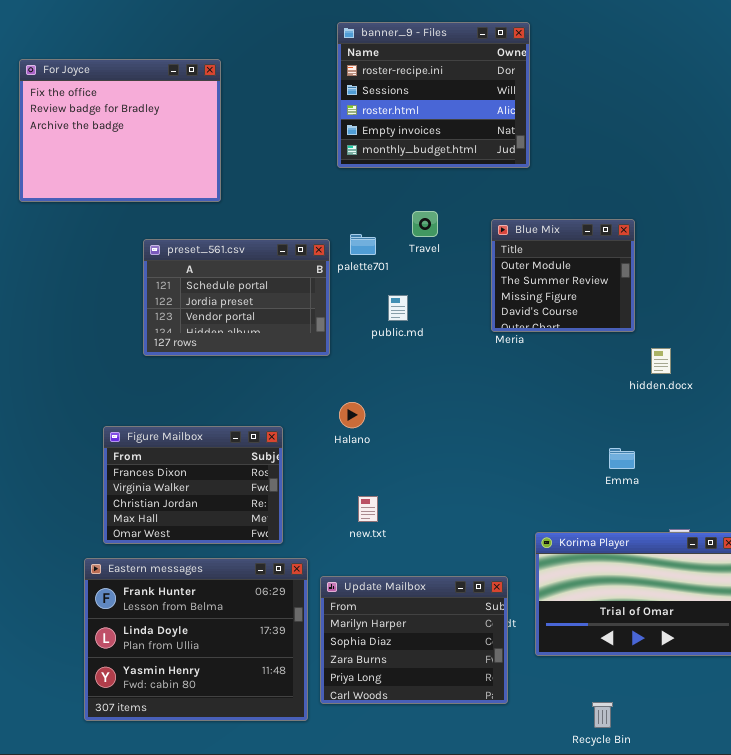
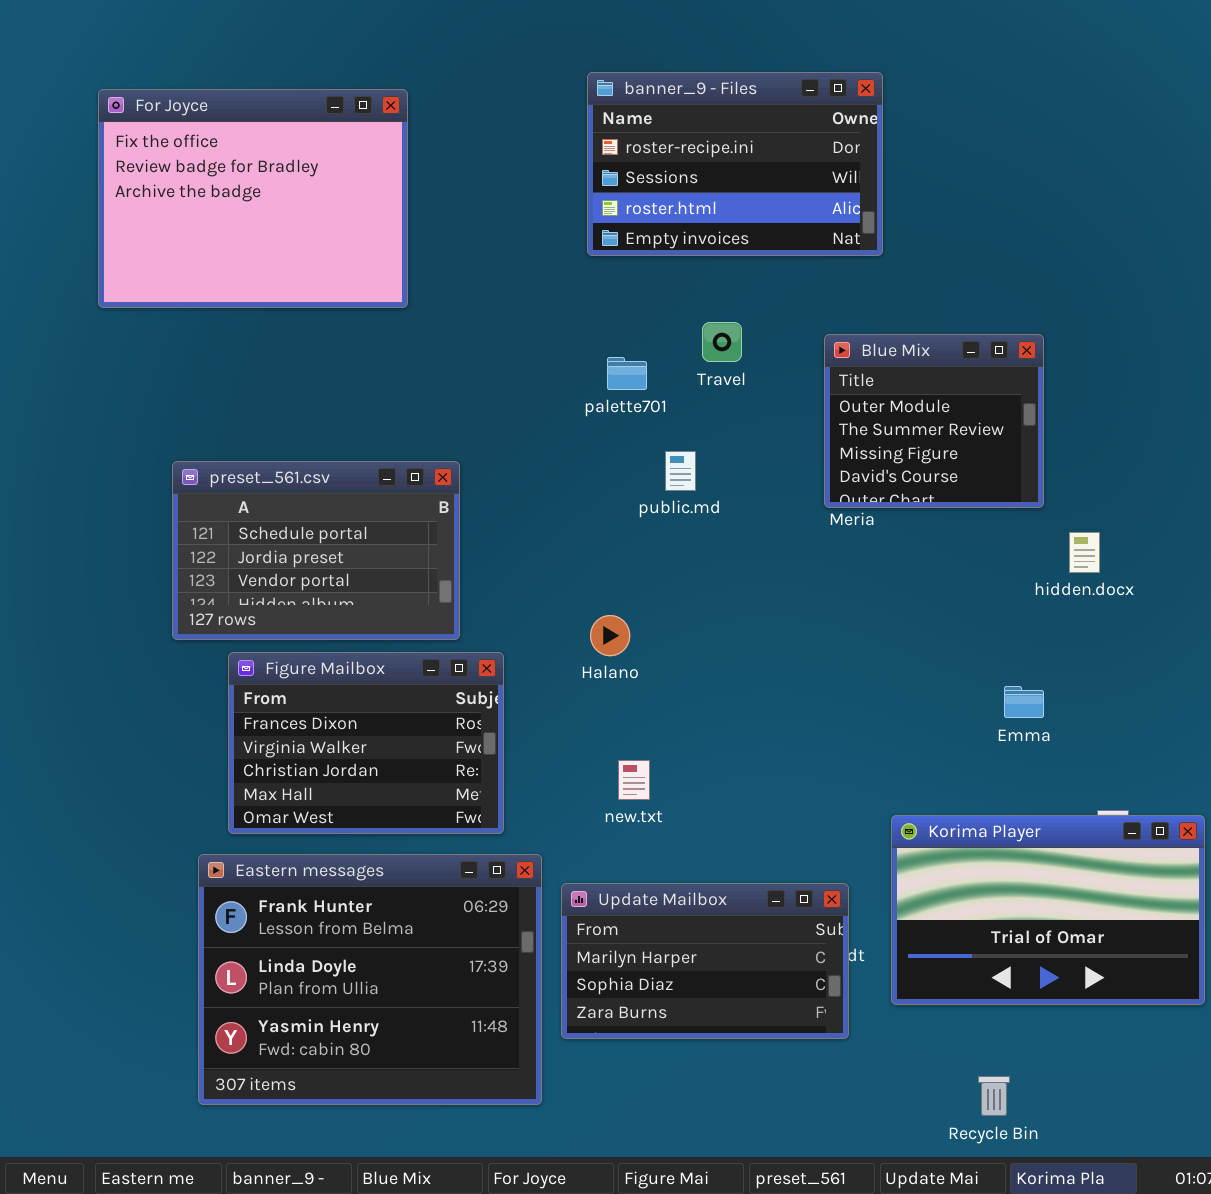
banner_9 - Files: [337,22,530,168] -> [587,72,883,256], resized
preset_561.csv: [143,239,330,356] -> [172,461,460,640], moved
Update Mailbox: [320,576,508,704] -> [561,883,849,1039], resized

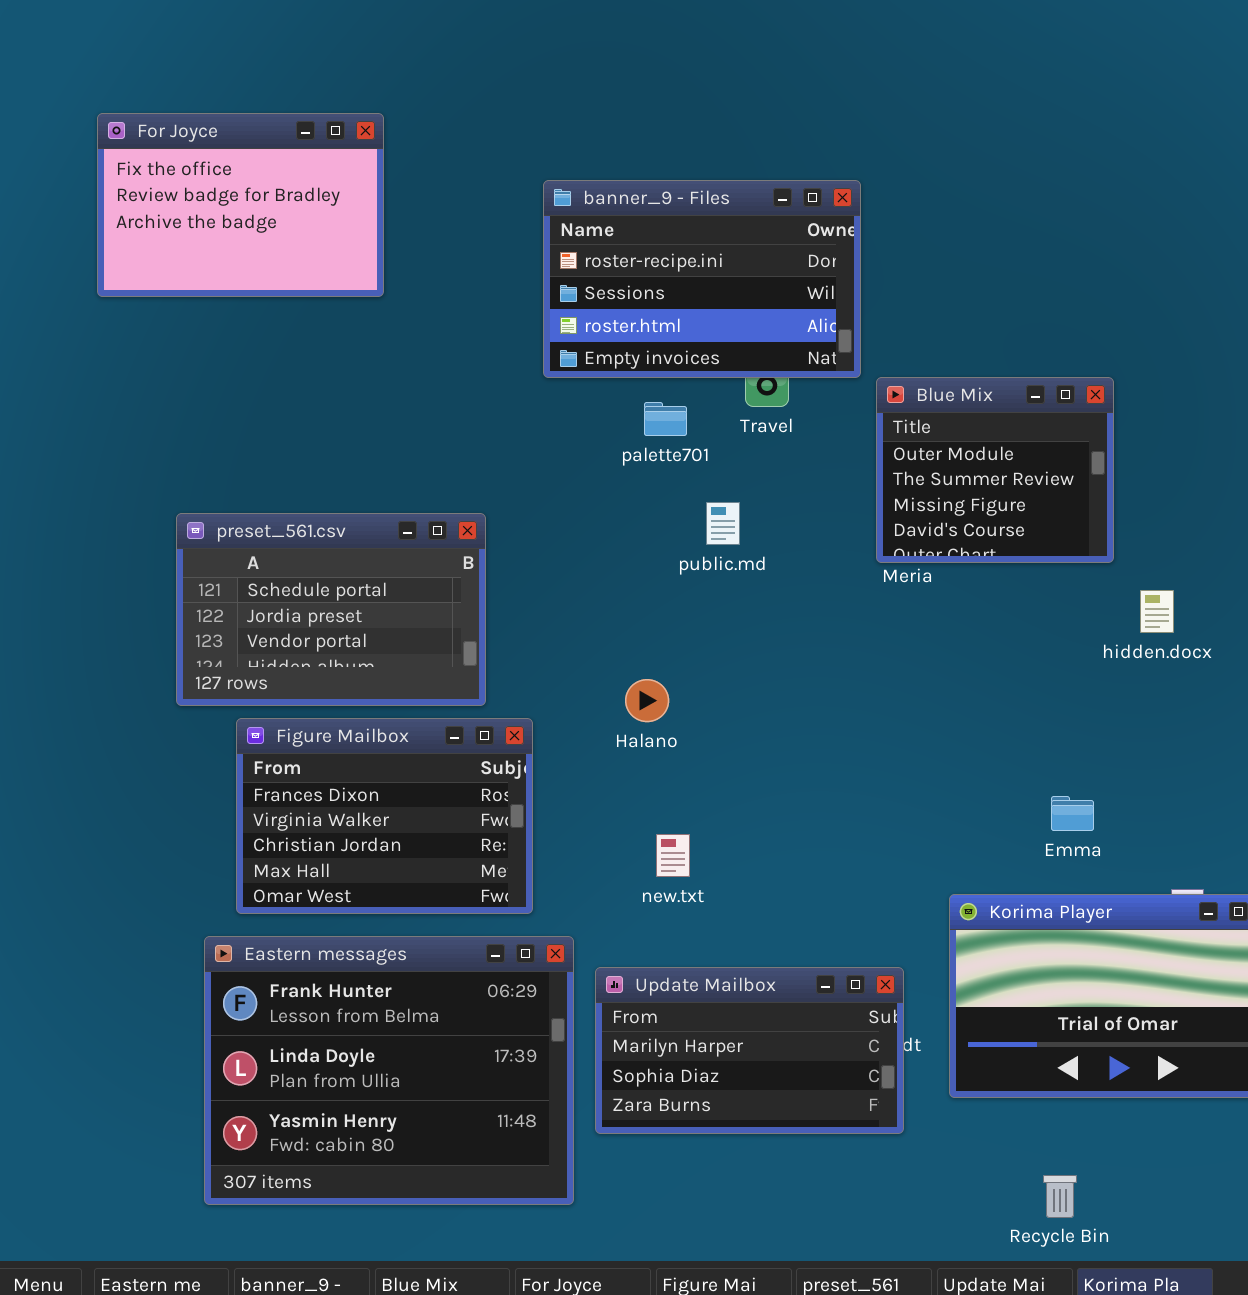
banner_9 - Files: [587,72,883,256] -> [543,180,861,378], moved
For Joyce: [98,89,408,308] -> [97,113,384,297], resized
Emma: [1004,686,1044,718] -> [1051,796,1094,831], moved

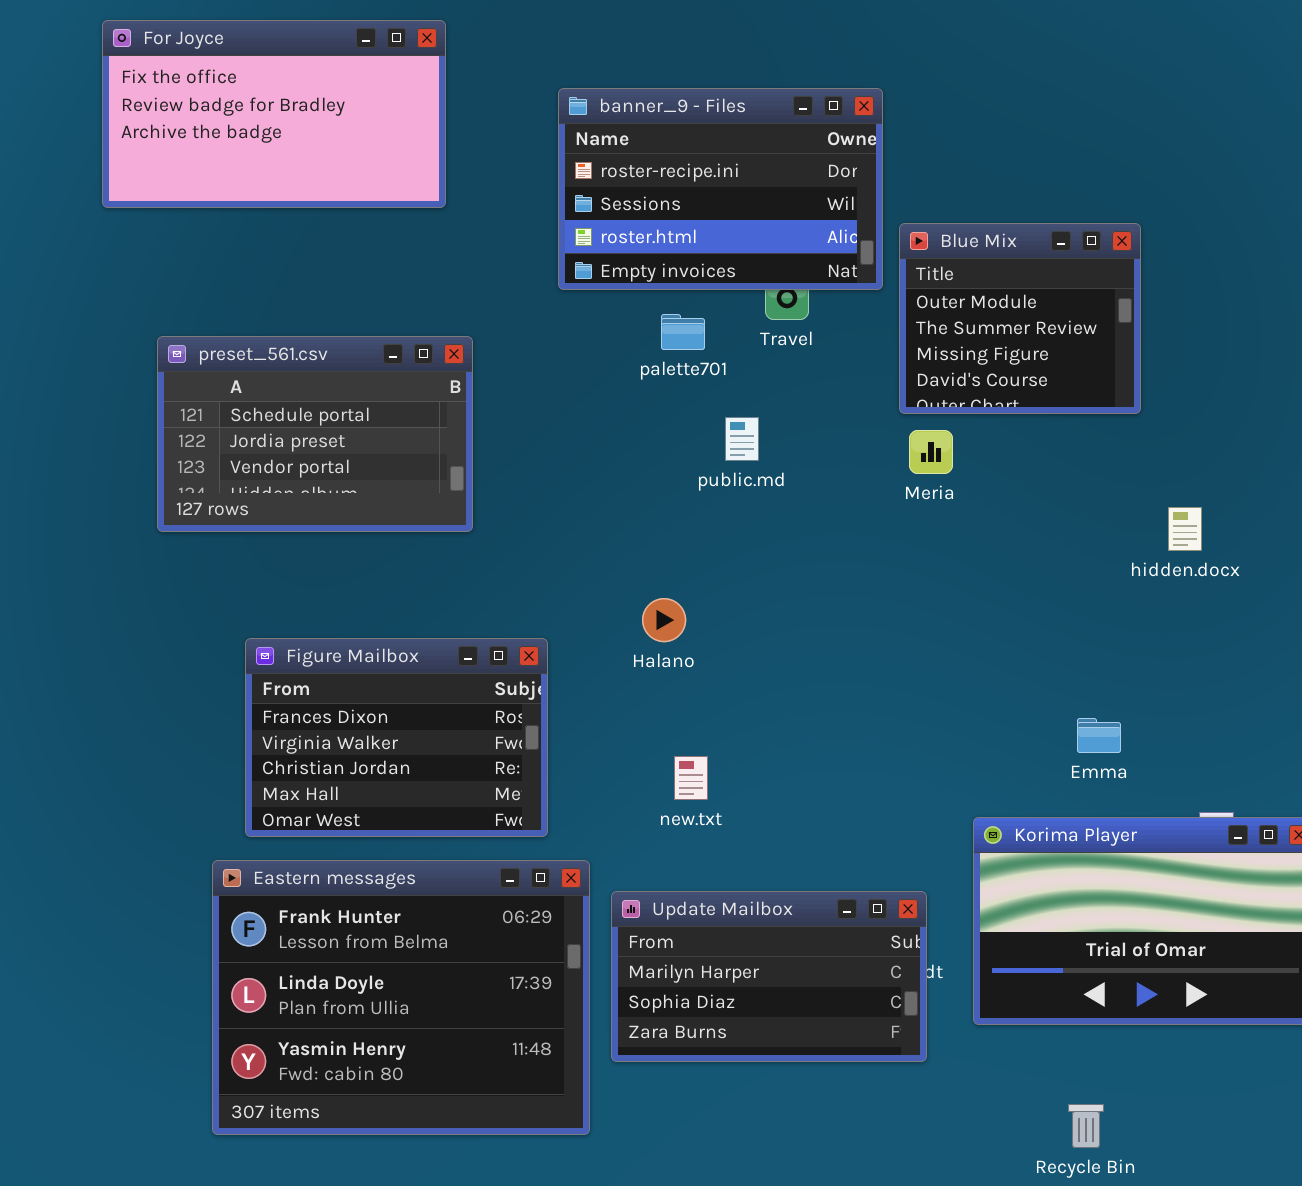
For Joyce: [97,113,384,297] -> [102,20,446,208], resized
Blue Mix: [876,377,1114,563] -> [899,223,1141,414], moved
preset_561.csv: [176,513,486,706] -> [157,336,473,532], moved

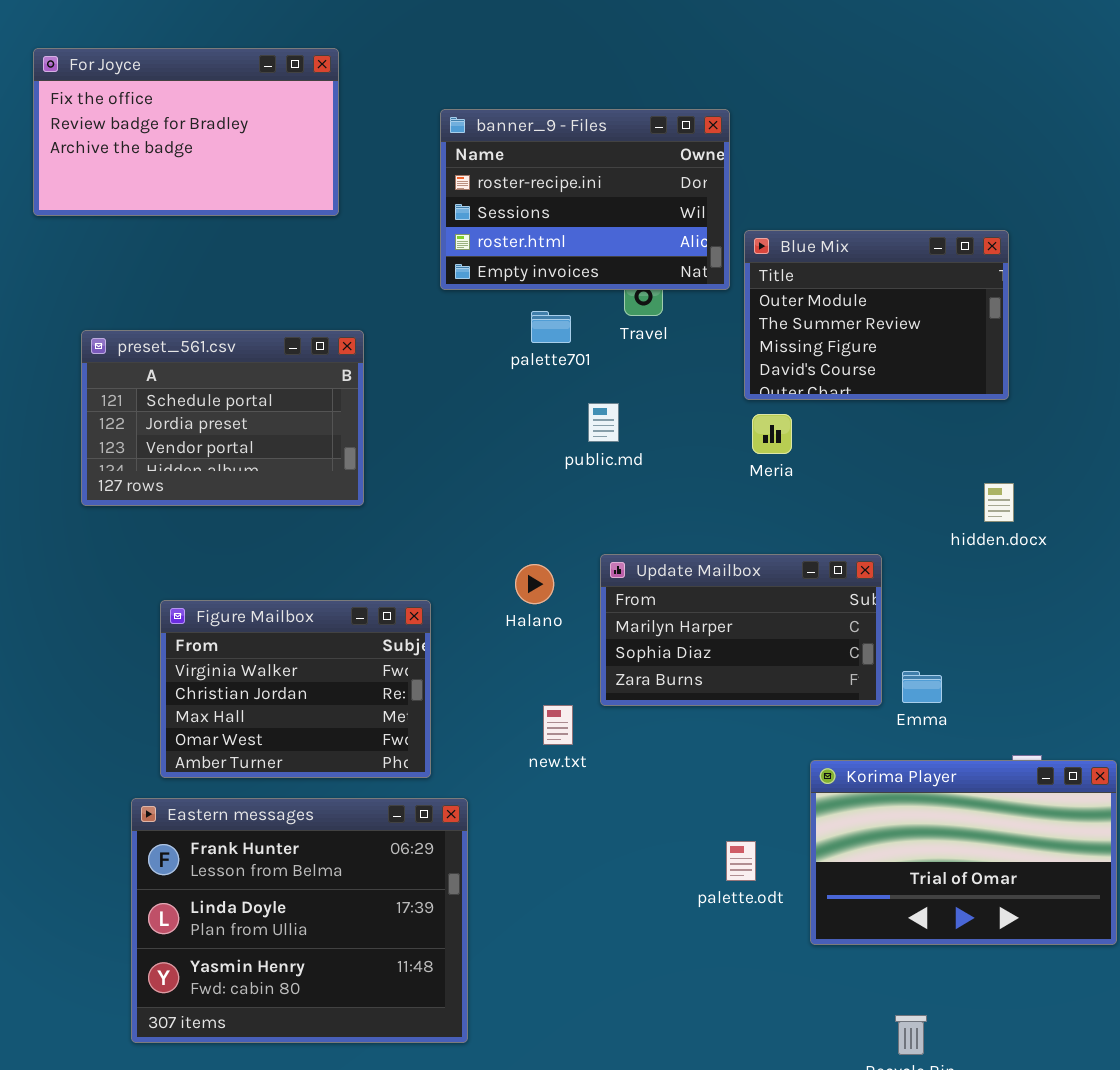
Blue Mix: [899,223,1141,414] -> [744,230,1009,400], resized
Figure Mailbox: [245,638,548,837] -> [160,600,431,778], scrolled down 1 row
Update Mailbox: [611,891,927,1062] -> [600,554,882,706], moved

